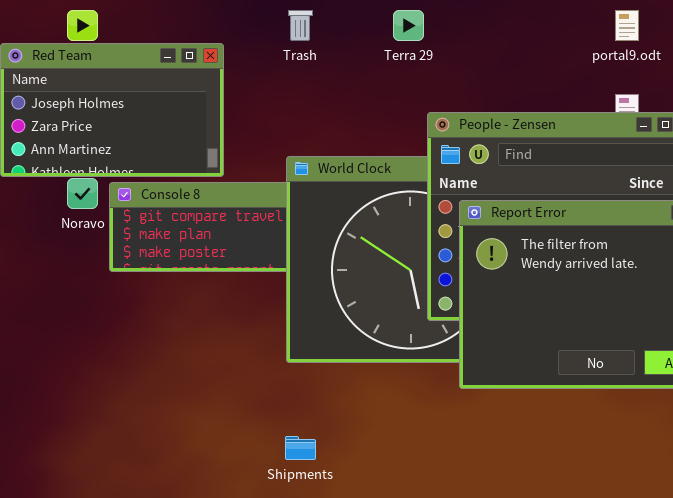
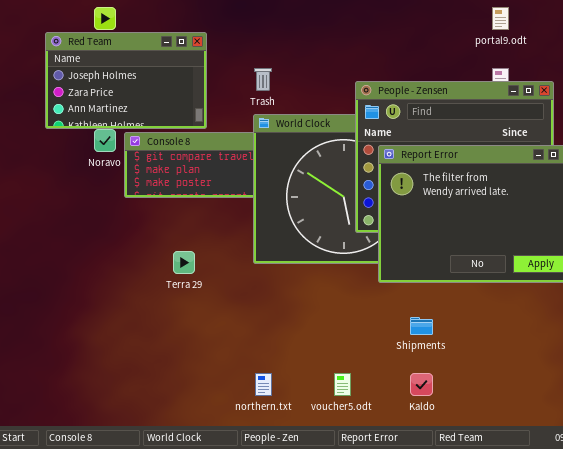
Trash: [288,10,313,41] -> [254,68,272,91], moved
Terra 29: [393,10,424,41] -> [173,251,195,274], moved
Shipments: [285,436,316,460] -> [410,317,433,335], moved

